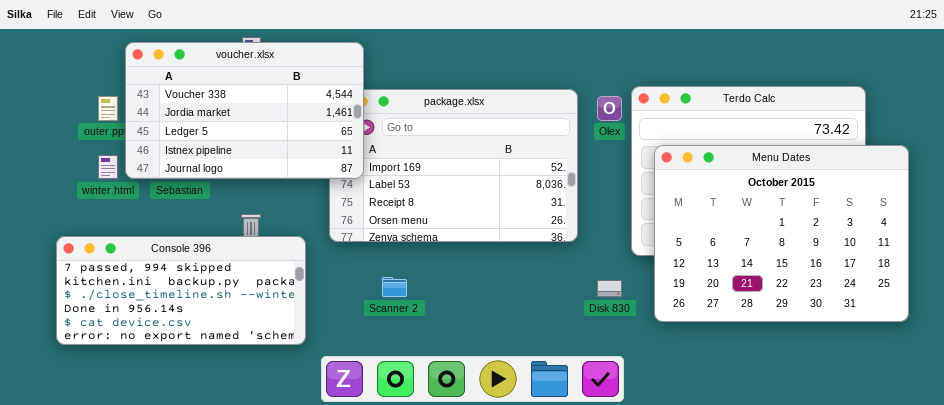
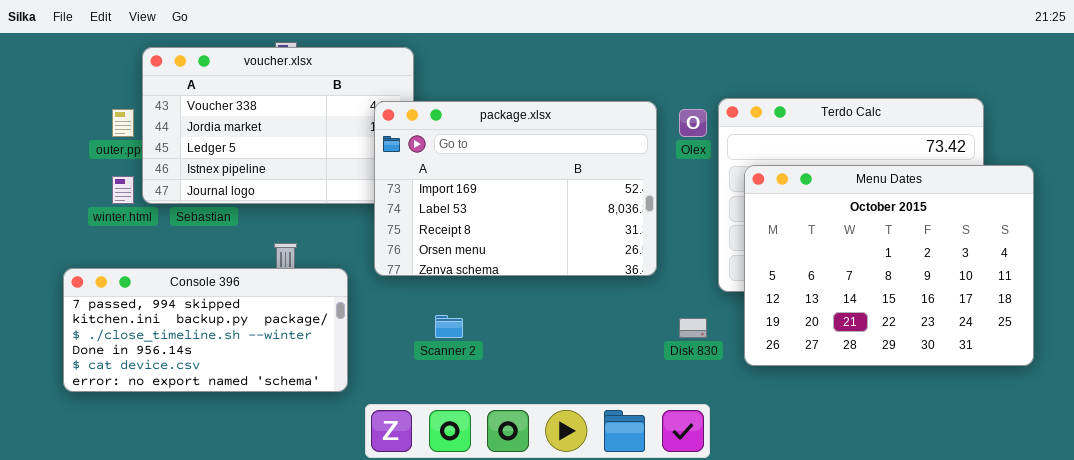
package.xlsx: [329,89,578,242] -> [374,101,657,276], raised

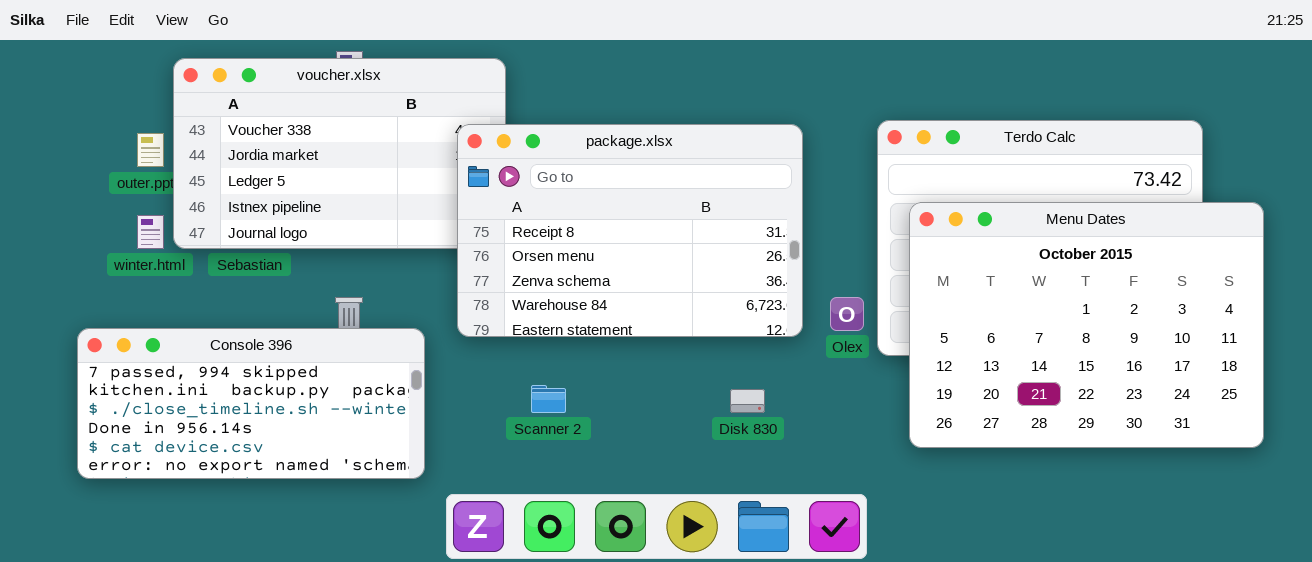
package.xlsx: [374,101,657,276] -> [457,124,803,337], scrolled down 2 rows
Olex: [679,109,707,137] -> [830,297,864,331], moved
Disk 830: [679,318,707,338] -> [730,389,765,413], moved

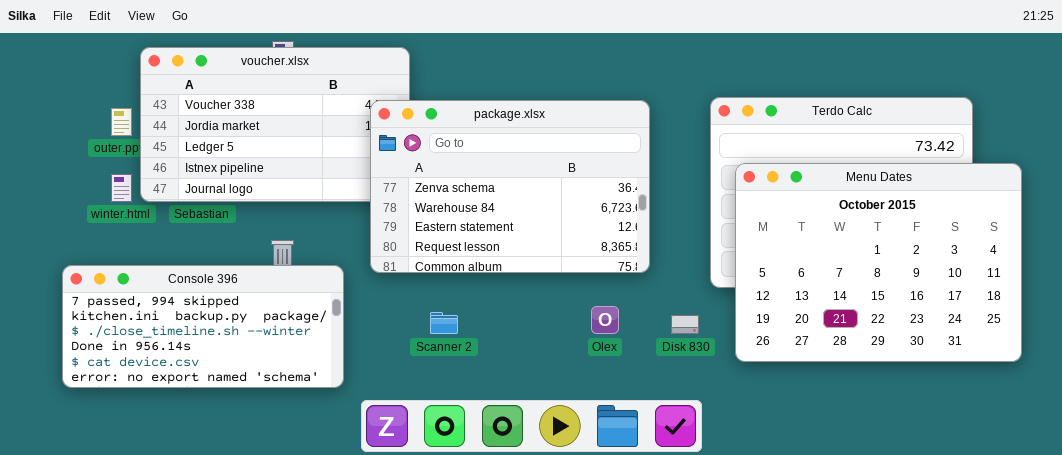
package.xlsx: [457,124,803,337] -> [370,100,650,273], scrolled down 2 rows
Olex: [830,297,864,331] -> [591,306,619,334], moved
Disk 830: [730,389,765,413] -> [671,315,699,334], moved

